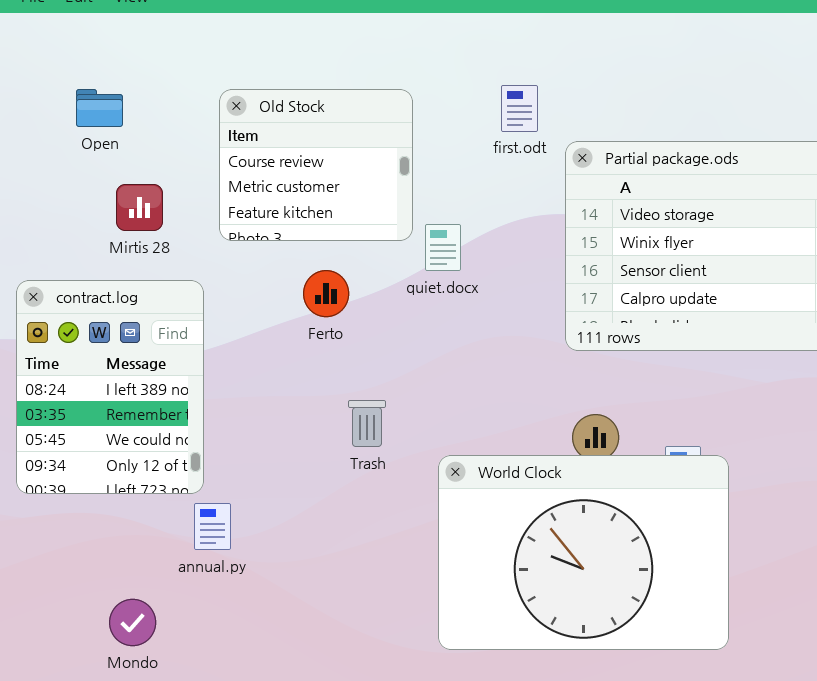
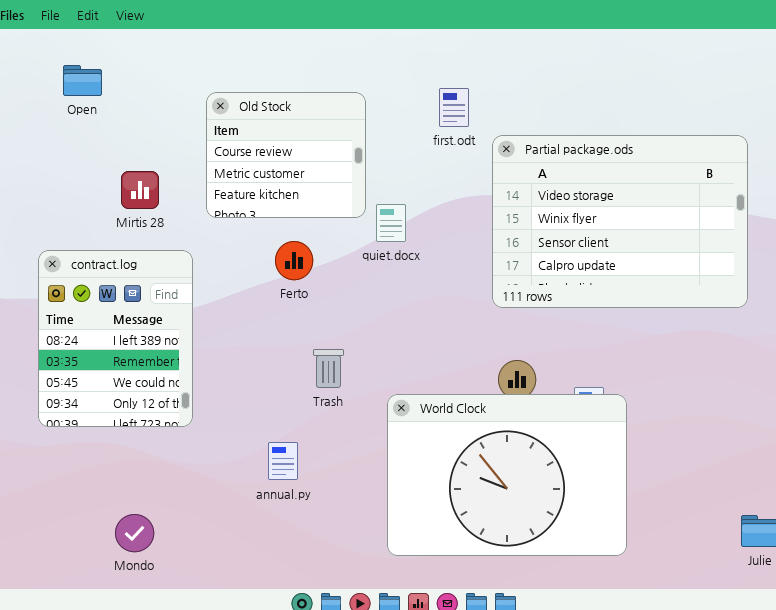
Open: [76,89,123,127] -> [63,65,102,96], moved
annual.py: [194,503,231,550] -> [268,442,298,480], moved

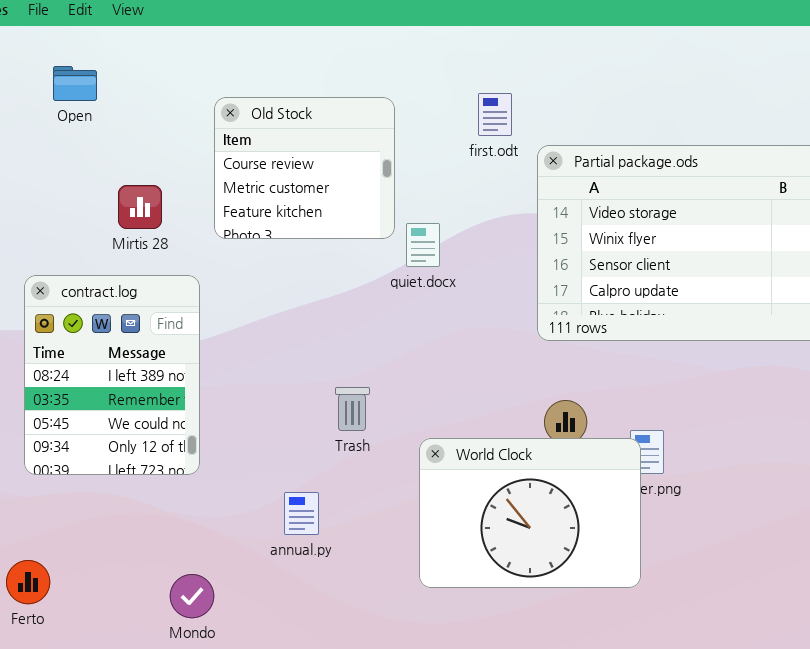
Ferto: [275,241,313,280] -> [6,560,50,604], moved
World Clock: [387,394,627,556] -> [419,438,641,588], resized
Mondo: [115,514,154,552] -> [170,574,214,618], moved

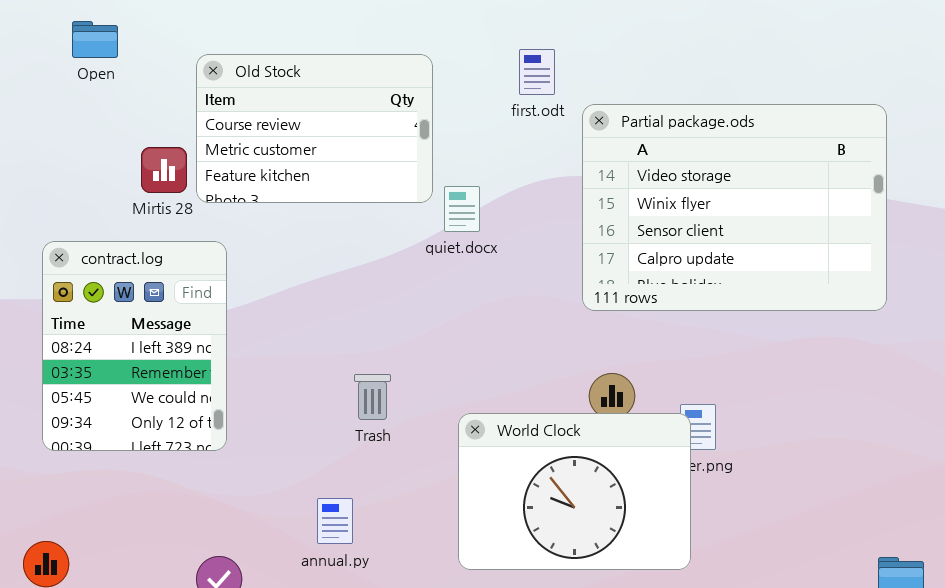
Old Stock: [214,97,395,239] -> [196,54,433,203], resized
Trash: [335,387,370,431] -> [354,374,391,420], moved
annual.py: [284,492,319,535] -> [317,498,353,544], moved

